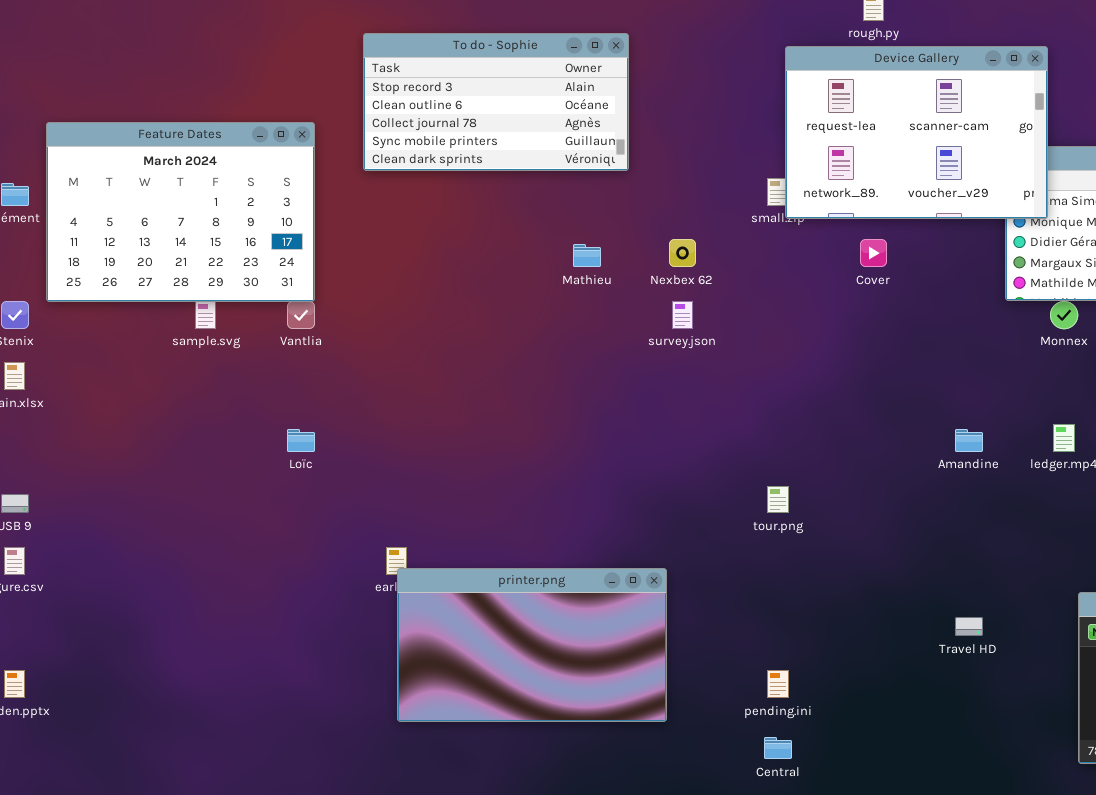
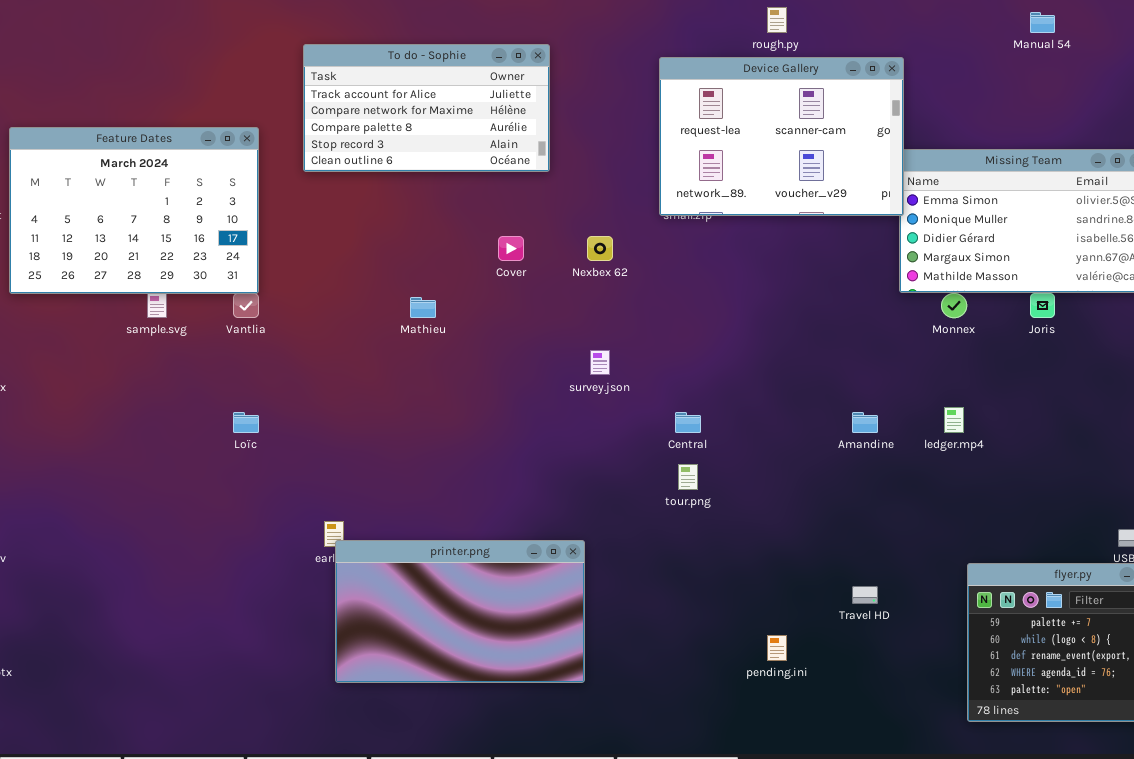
To do - Sophie: [363,33,629,171] -> [303,44,550,172], scrolled up 3 rows
Device Gallery: [785,46,1048,219] -> [659,57,904,216], moved
Cover: [860,239,887,267] -> [498,236,524,261], moved
Mathieu: [573,244,601,267] -> [410,297,436,318], moved
survey.json: [672,301,693,329] -> [590,350,610,375], moved
pending.ini: [767,670,789,698] -> [767,635,787,661], moved
Central: [764,737,792,759] -> [675,412,701,433], moved

